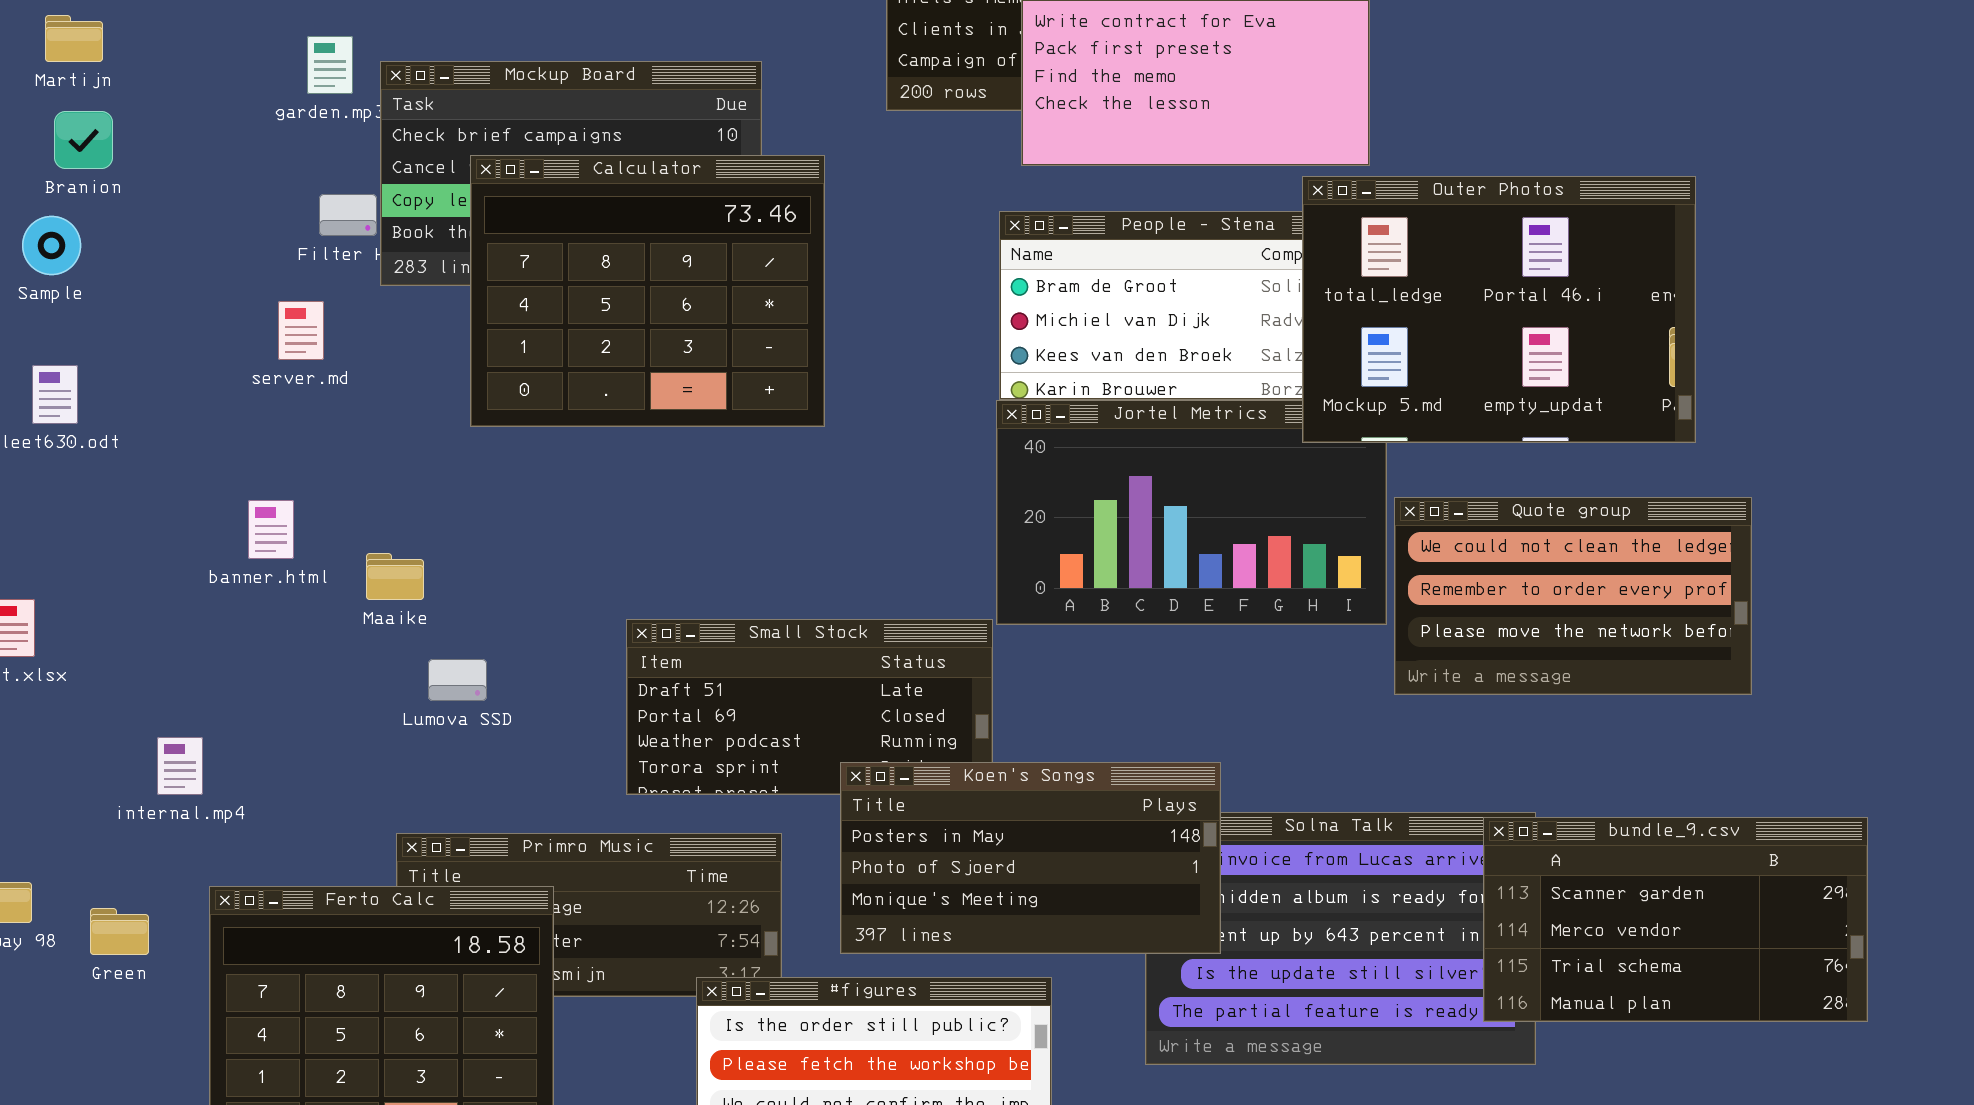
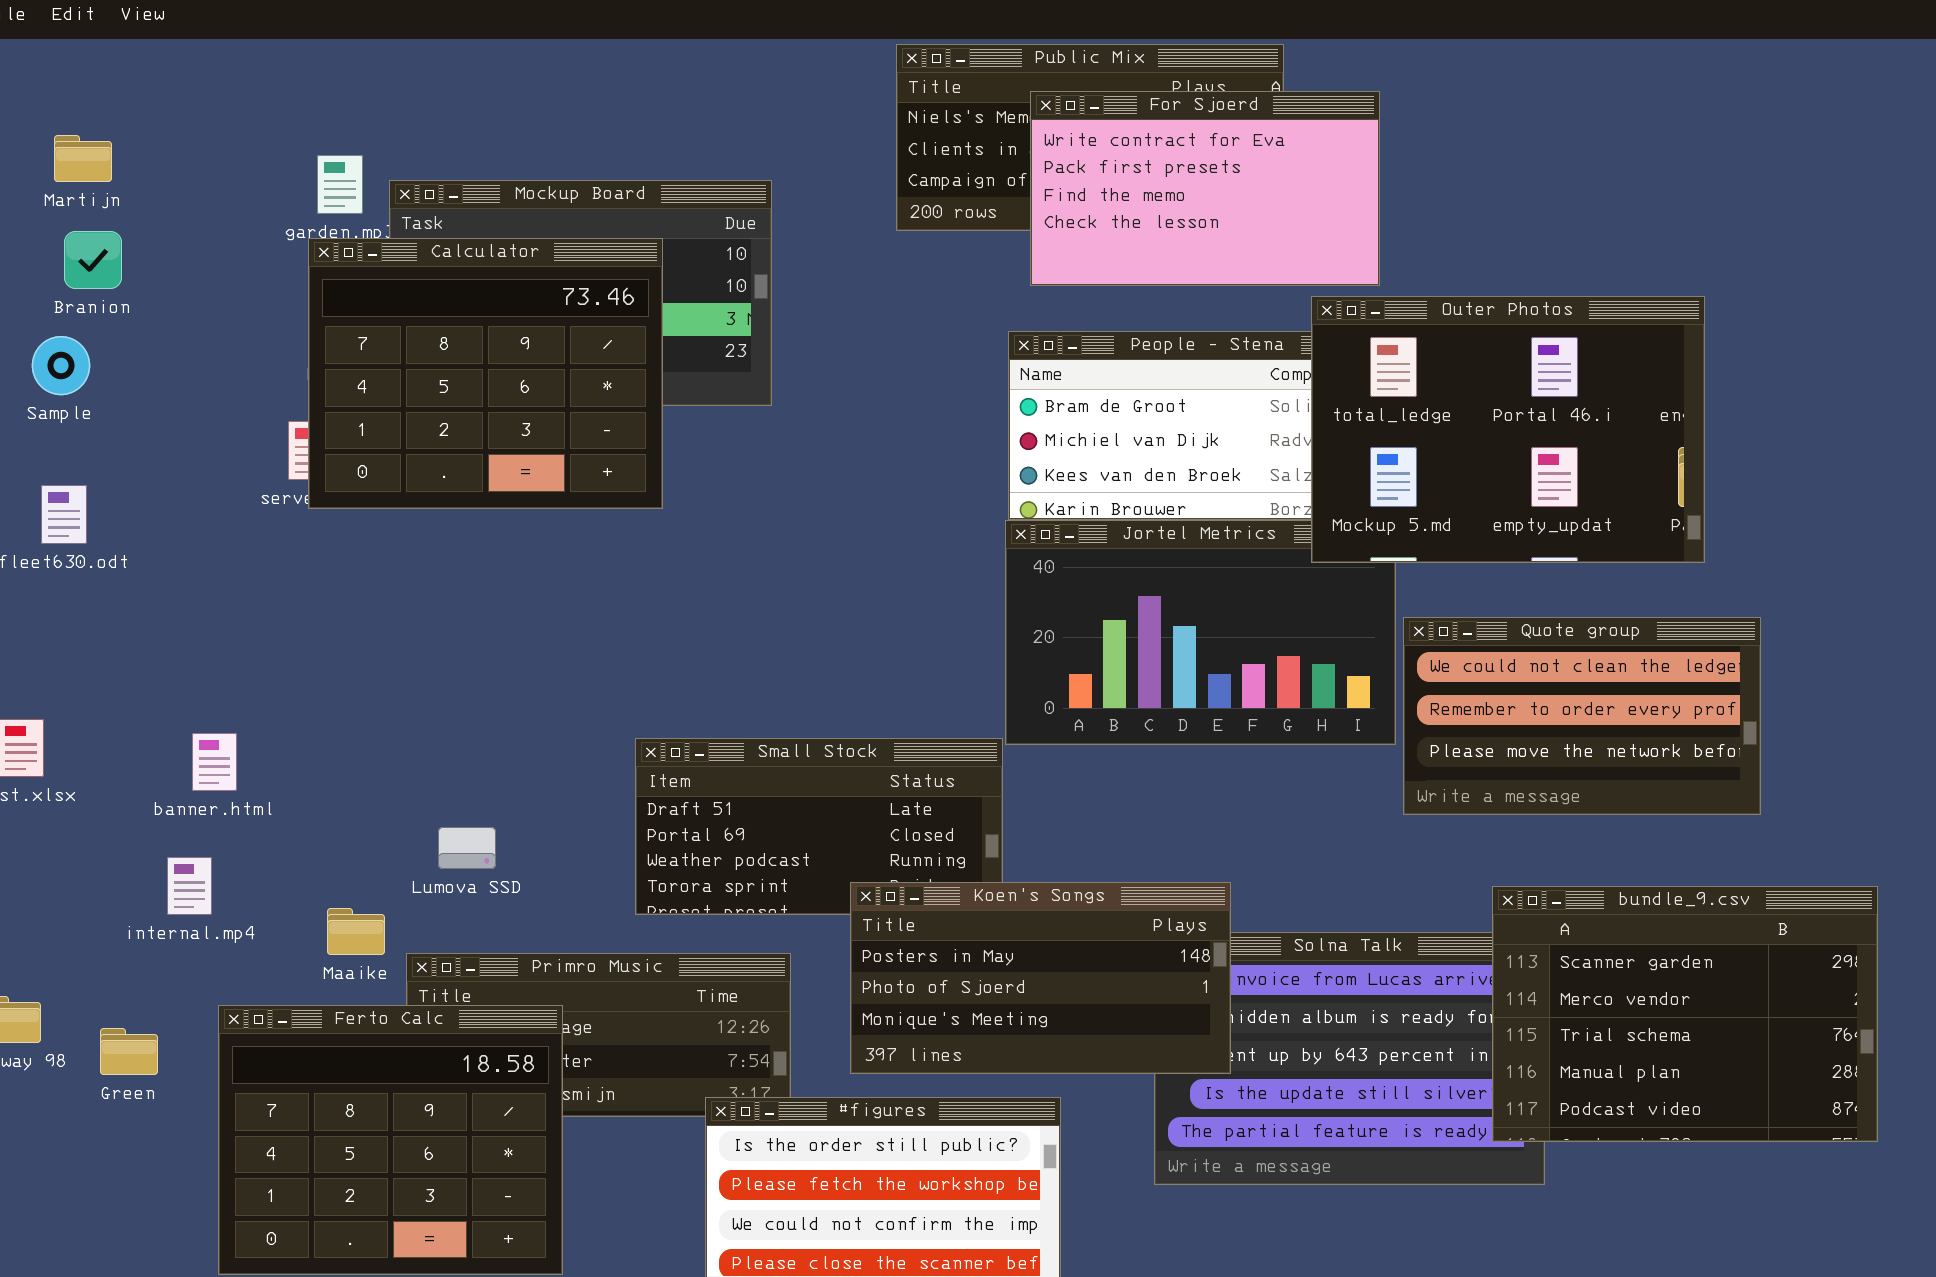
Calculator: [470,155,825,427] -> [308,238,663,509], moved
banner.html: [248,500,294,559] -> [192,733,237,791], moved
Maaike: [366,553,424,600] -> [327,908,385,955], moved
Lumova SSD: [428,659,487,701] -> [438,827,496,869], moved
bundle_9.csv: [1483,817,1868,1022] -> [1492,886,1878,1142], resized

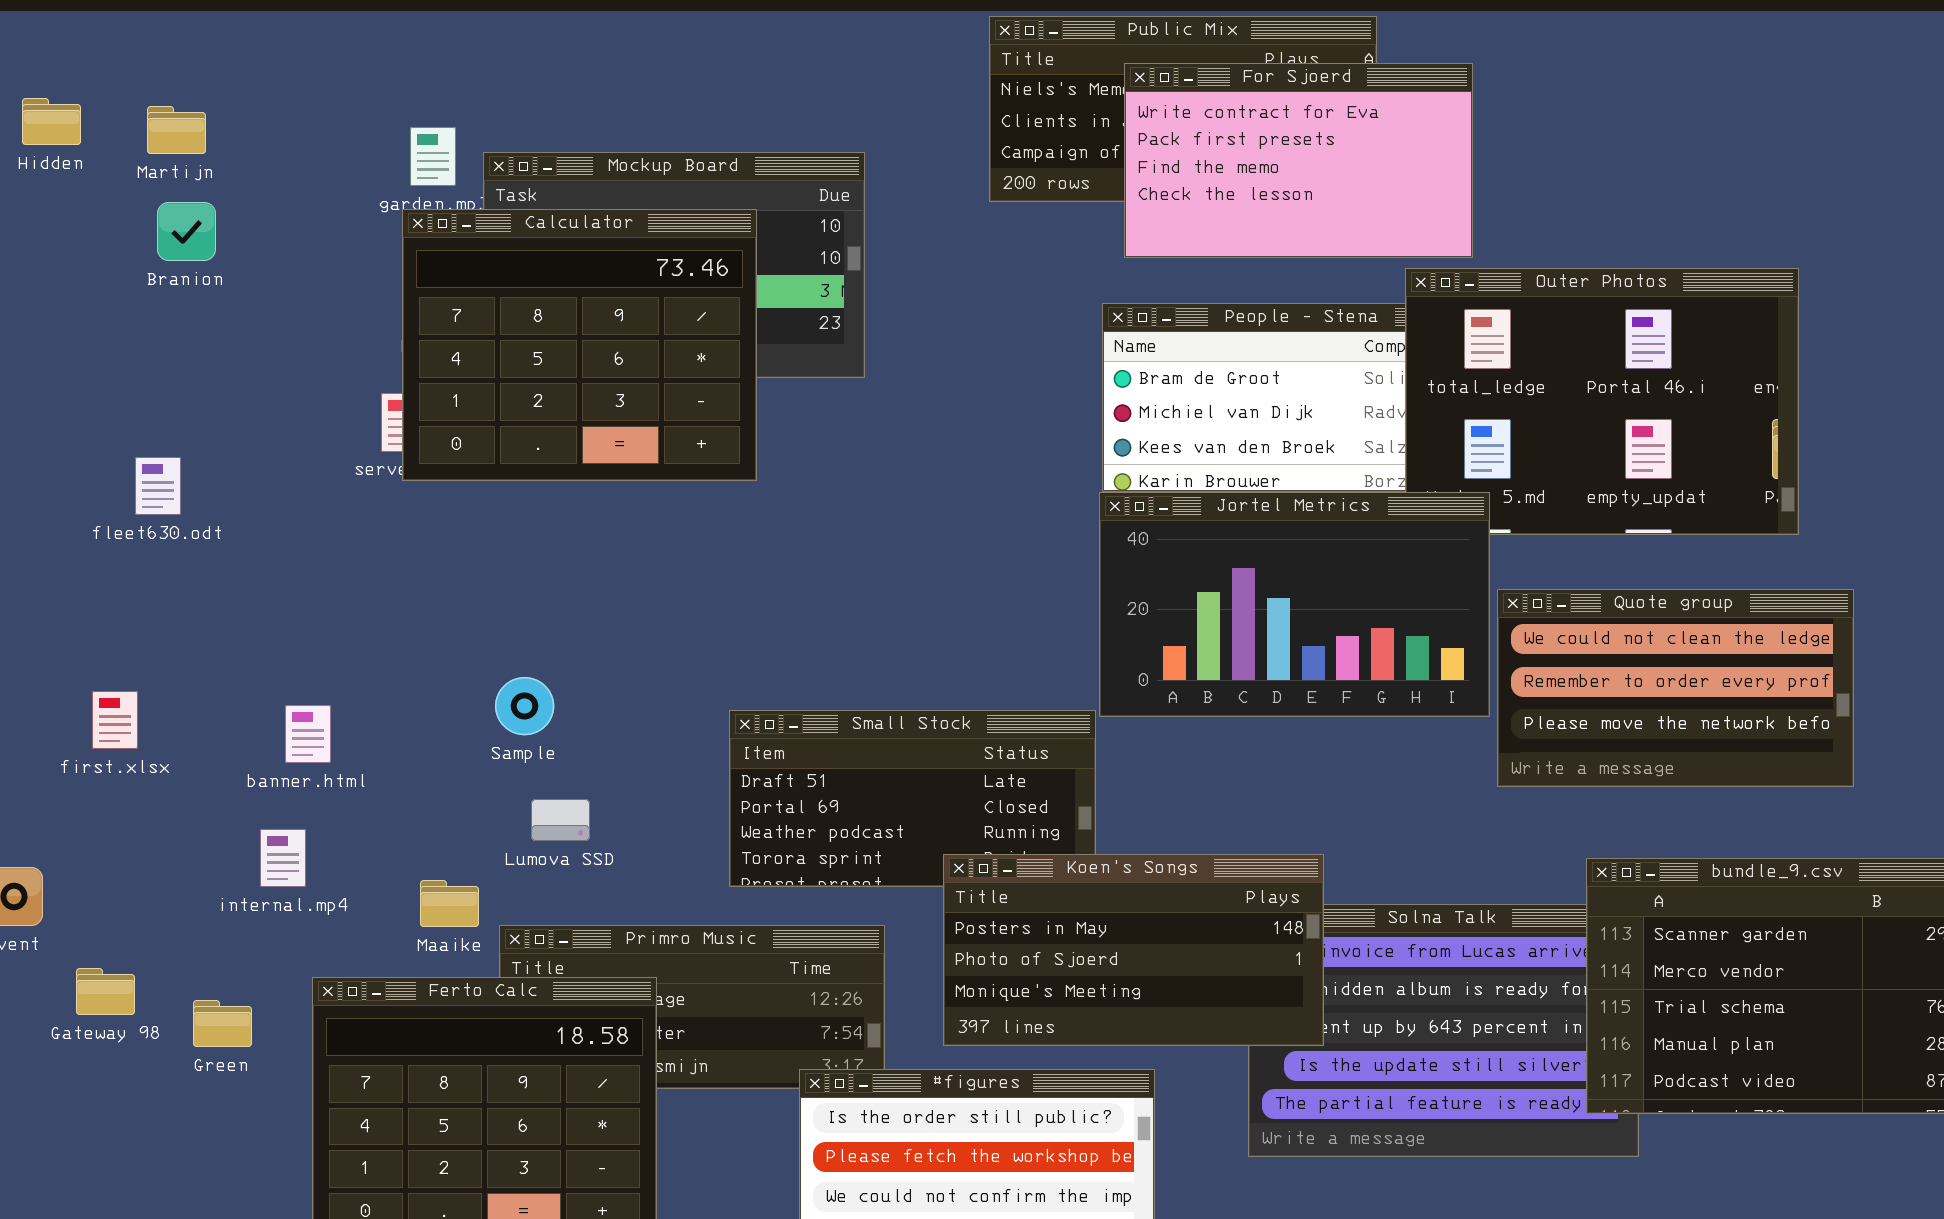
Sample: [32,336,90,395] -> [495,677,554,735], moved
Jortel Metrics: [1005,520,1396,745] -> [1099,492,1490,717], raised

